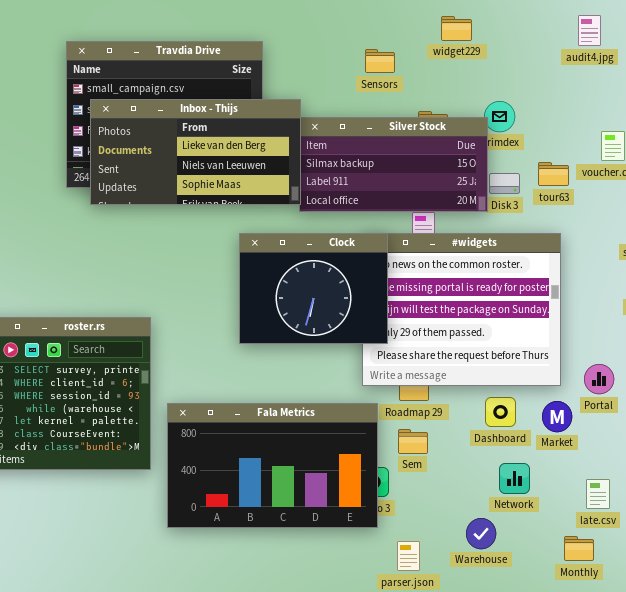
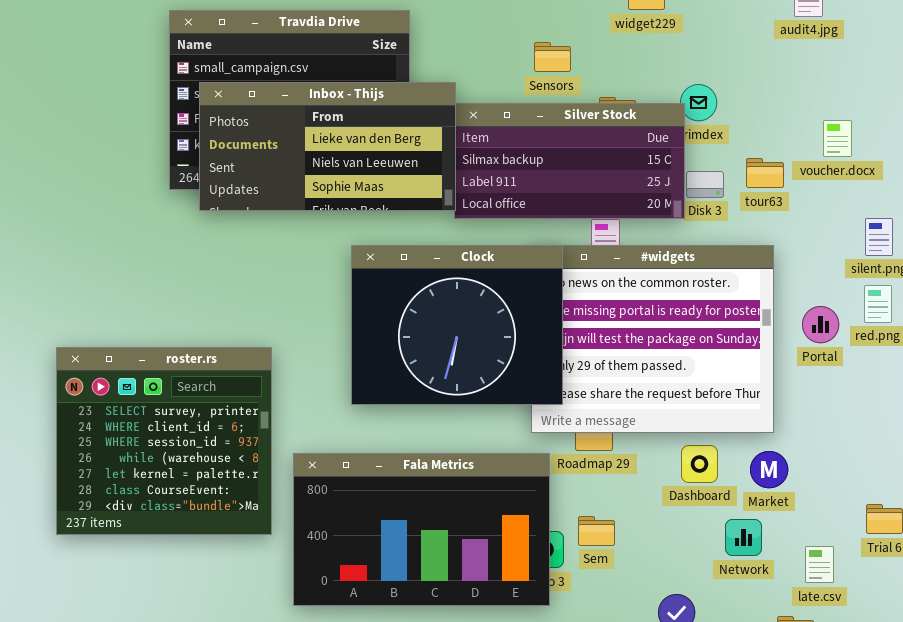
Sensors: [365,49,395,73] -> [534,42,571,72], moved
Clock: [239,233,388,344] -> [351,245,563,405], resized
Portal: [584,364,614,394] -> [802,306,839,343], moved
Sem: [398,429,428,454] -> [578,516,615,546], moved
Network: [499,463,530,494] -> [725,519,762,556], moved

